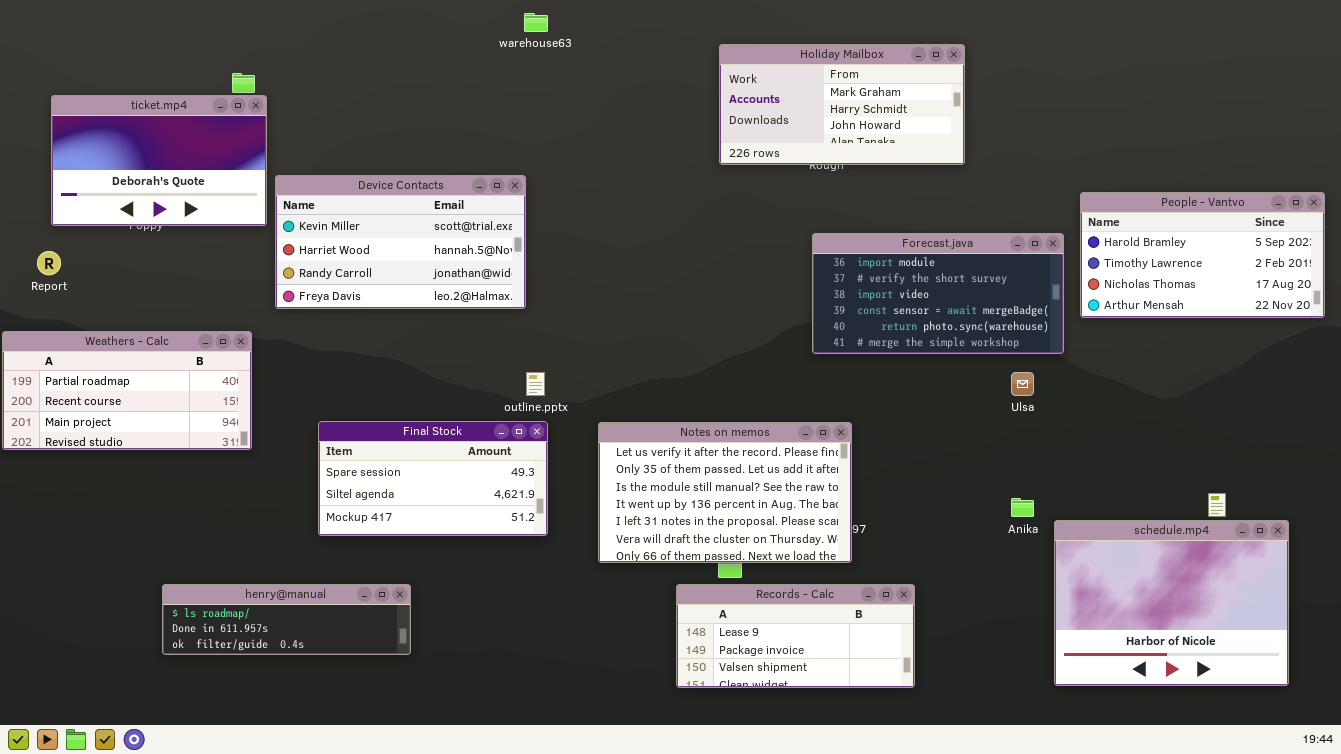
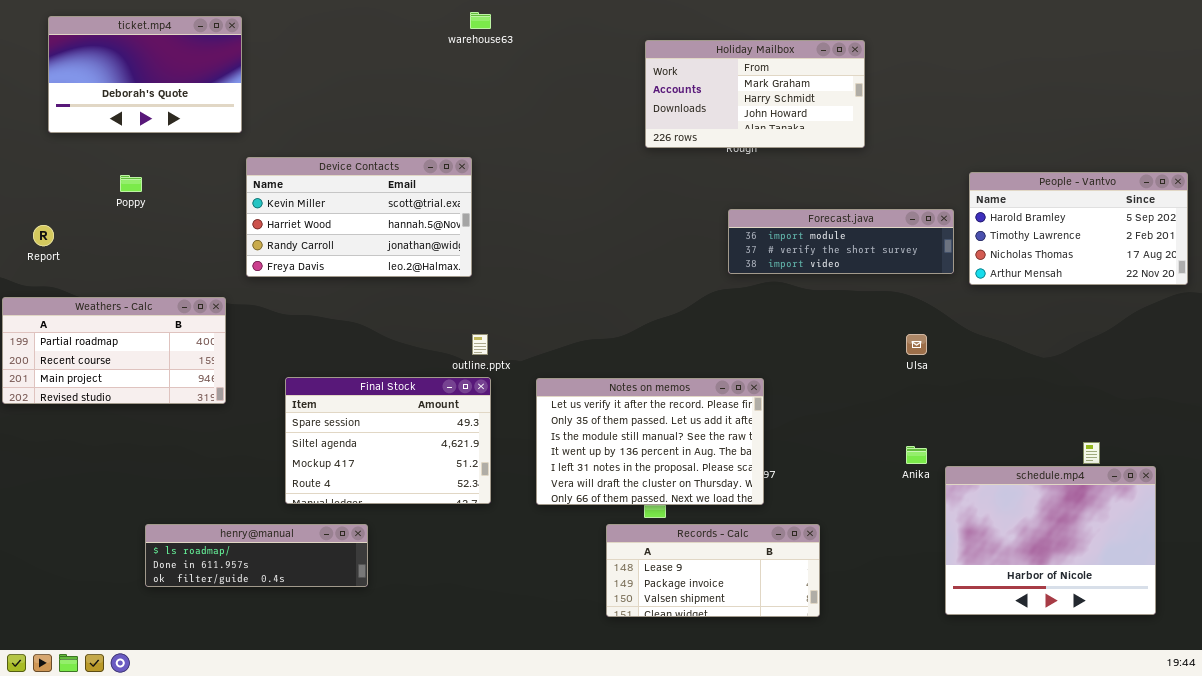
ticket.mp4: [51,95,267,226] -> [48,16,242,133], moved
Forecast.java: [812,233,1064,354] -> [728,209,954,274], resized
Final Stock: [318,421,548,536] -> [285,377,491,504], resized

